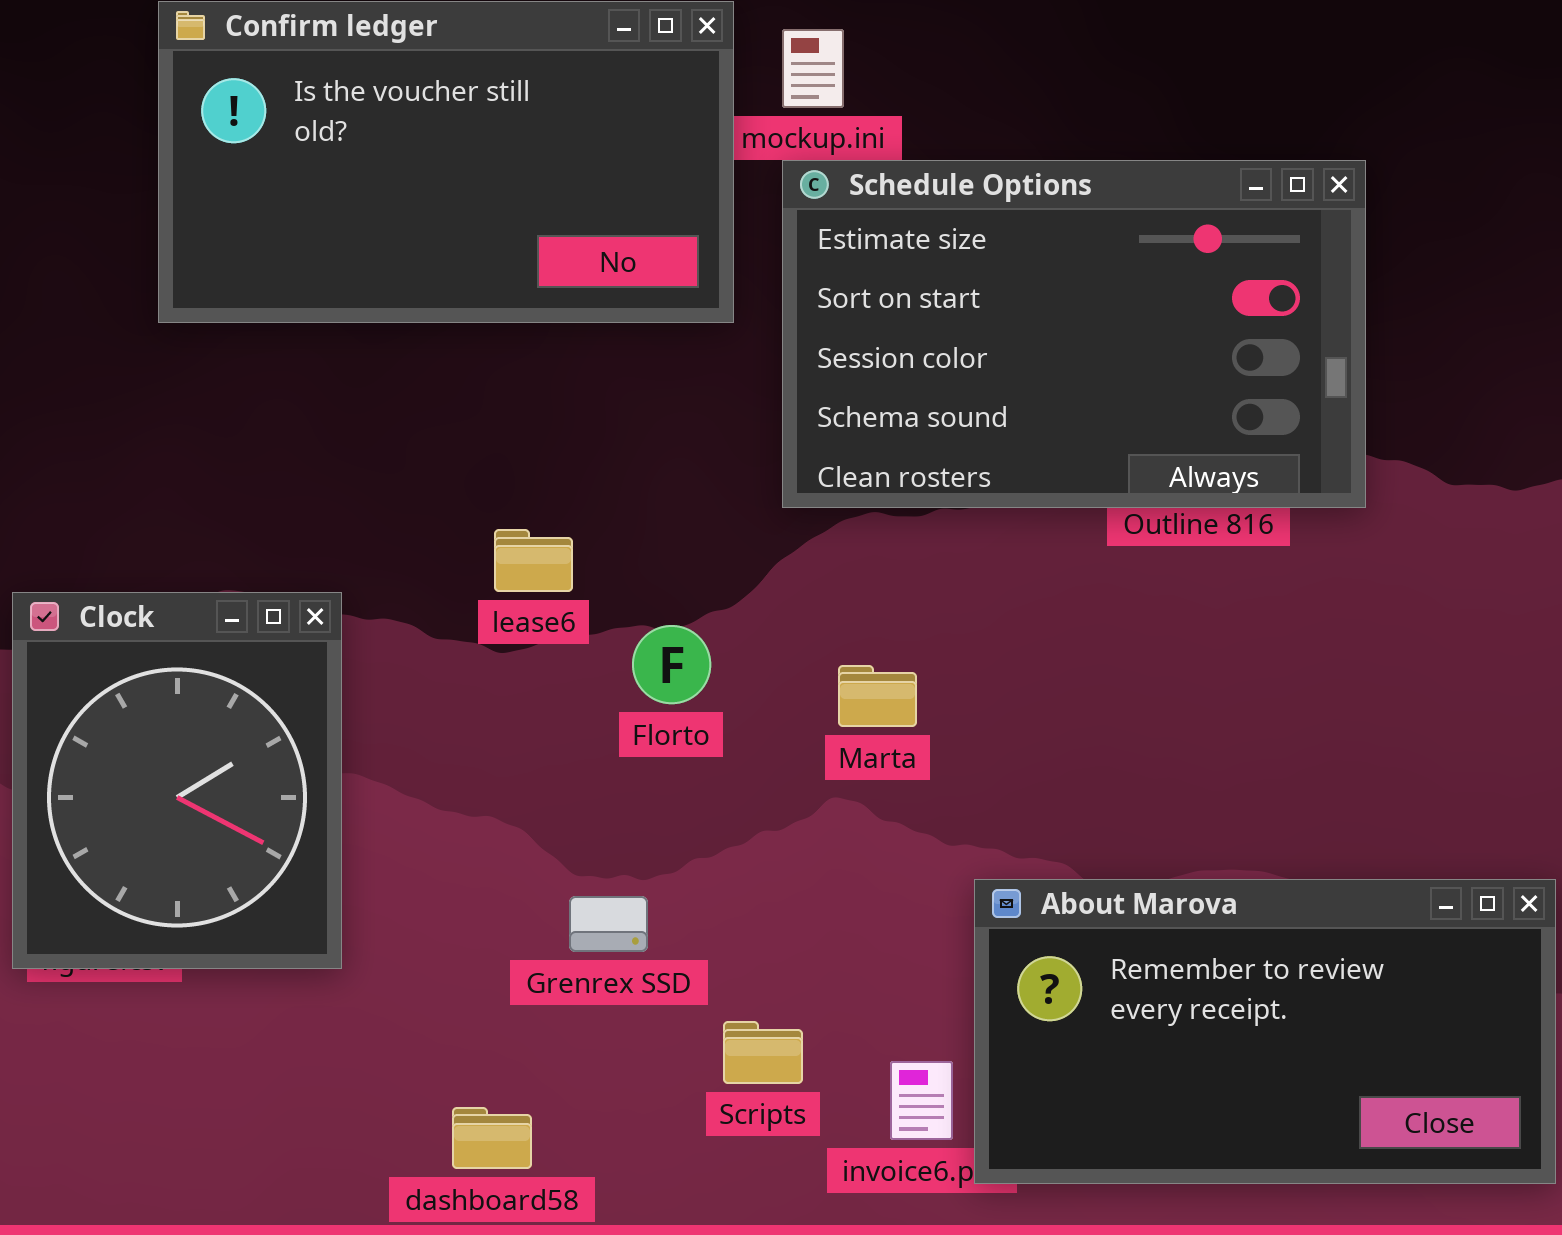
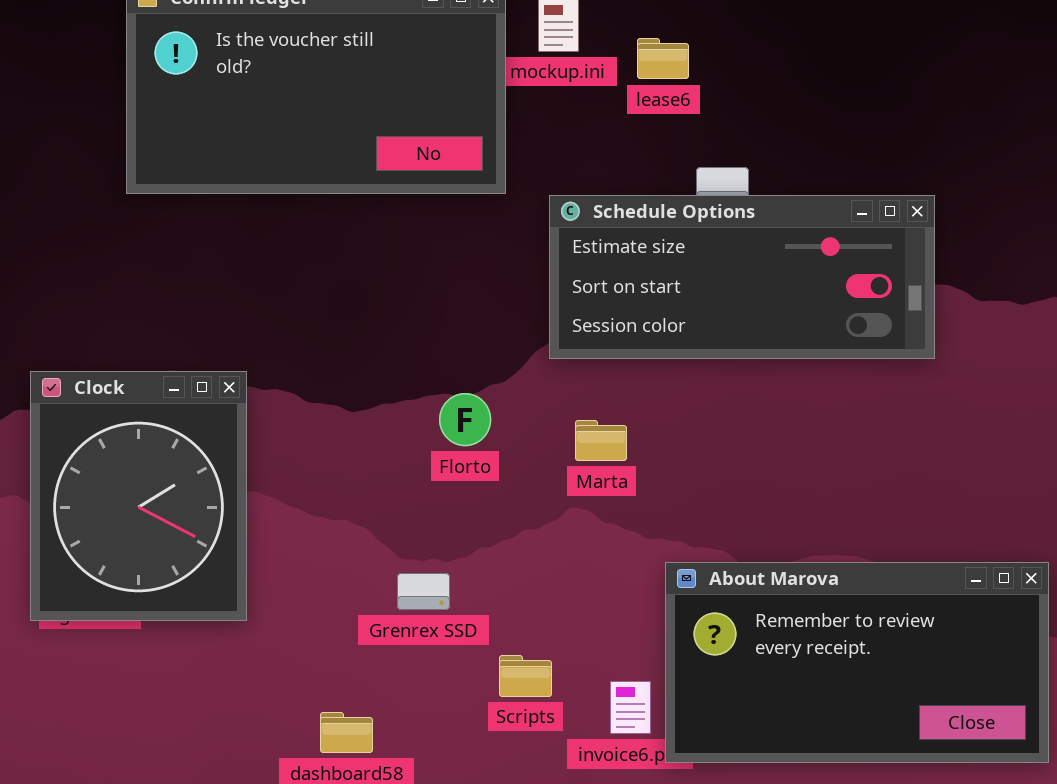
Schedule Options: [782,160,1366,508] -> [549,195,935,359], moved, resized
lease6: [494,529,573,592] -> [637,38,689,79], moved

